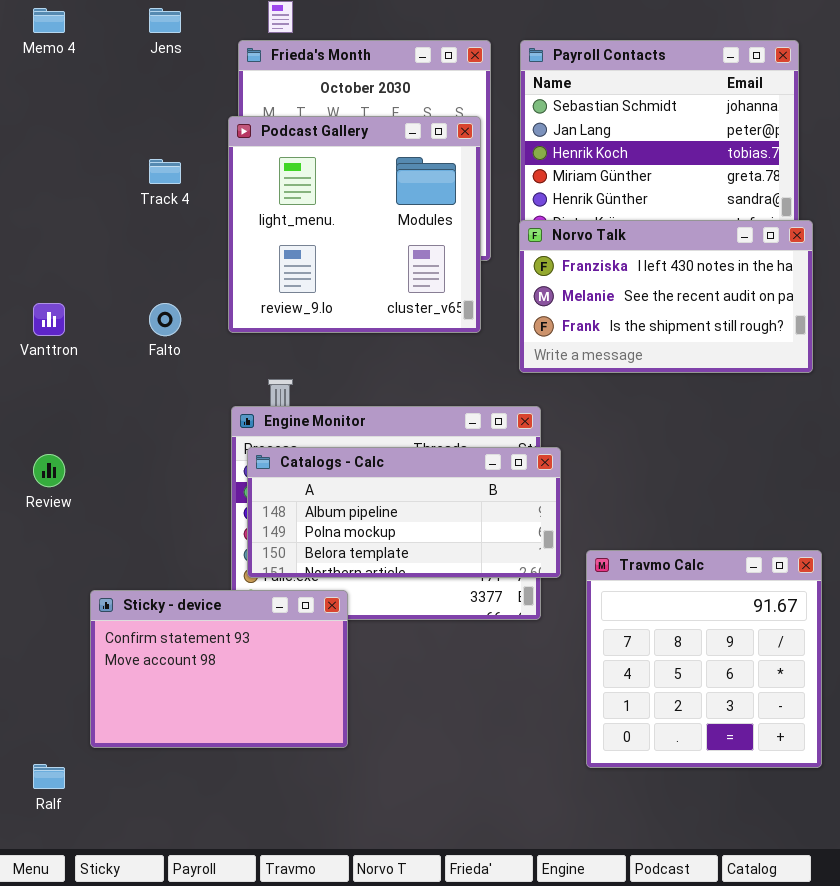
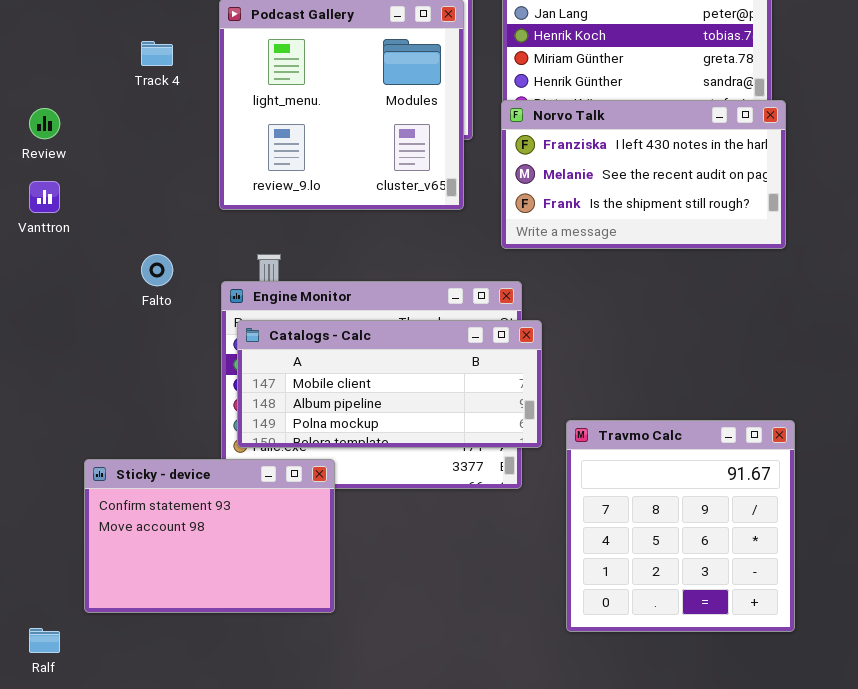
Falto: [149,303,181,336] -> [141,254,173,286], moved
Catalogs - Calc: [247,447,561,578] -> [237,320,542,448], scrolled up 1 row
Review: [33,454,65,487] -> [29,108,60,139], moved

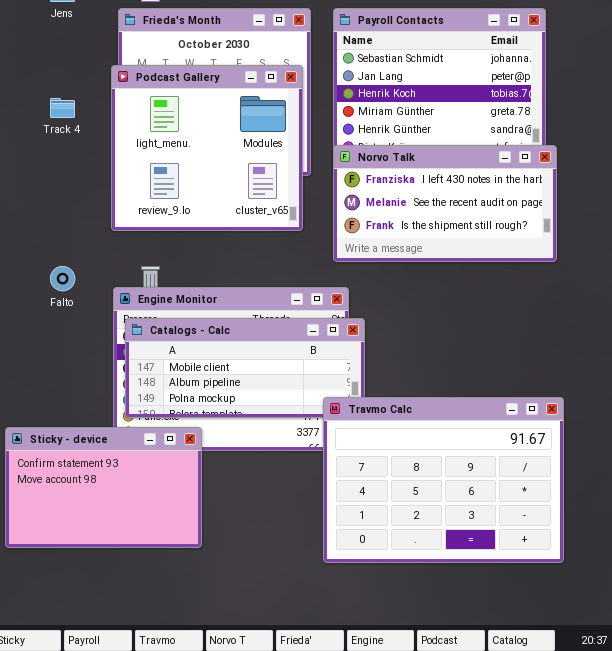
Travmo Calc: [566,420,795,632] -> [323,397,564,563], resized

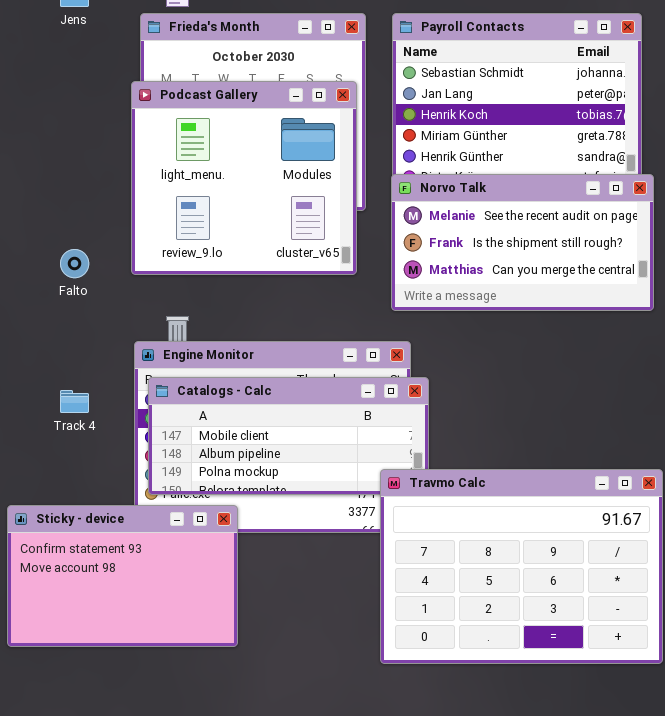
Track 4: [50,98,75,118] -> [60,390,89,413], moved
Norvo Talk: [333,145,557,262] -> [391,174,654,311], scrolled down 1 row
Falto: [50,266,75,291] -> [60,249,89,278], moved

